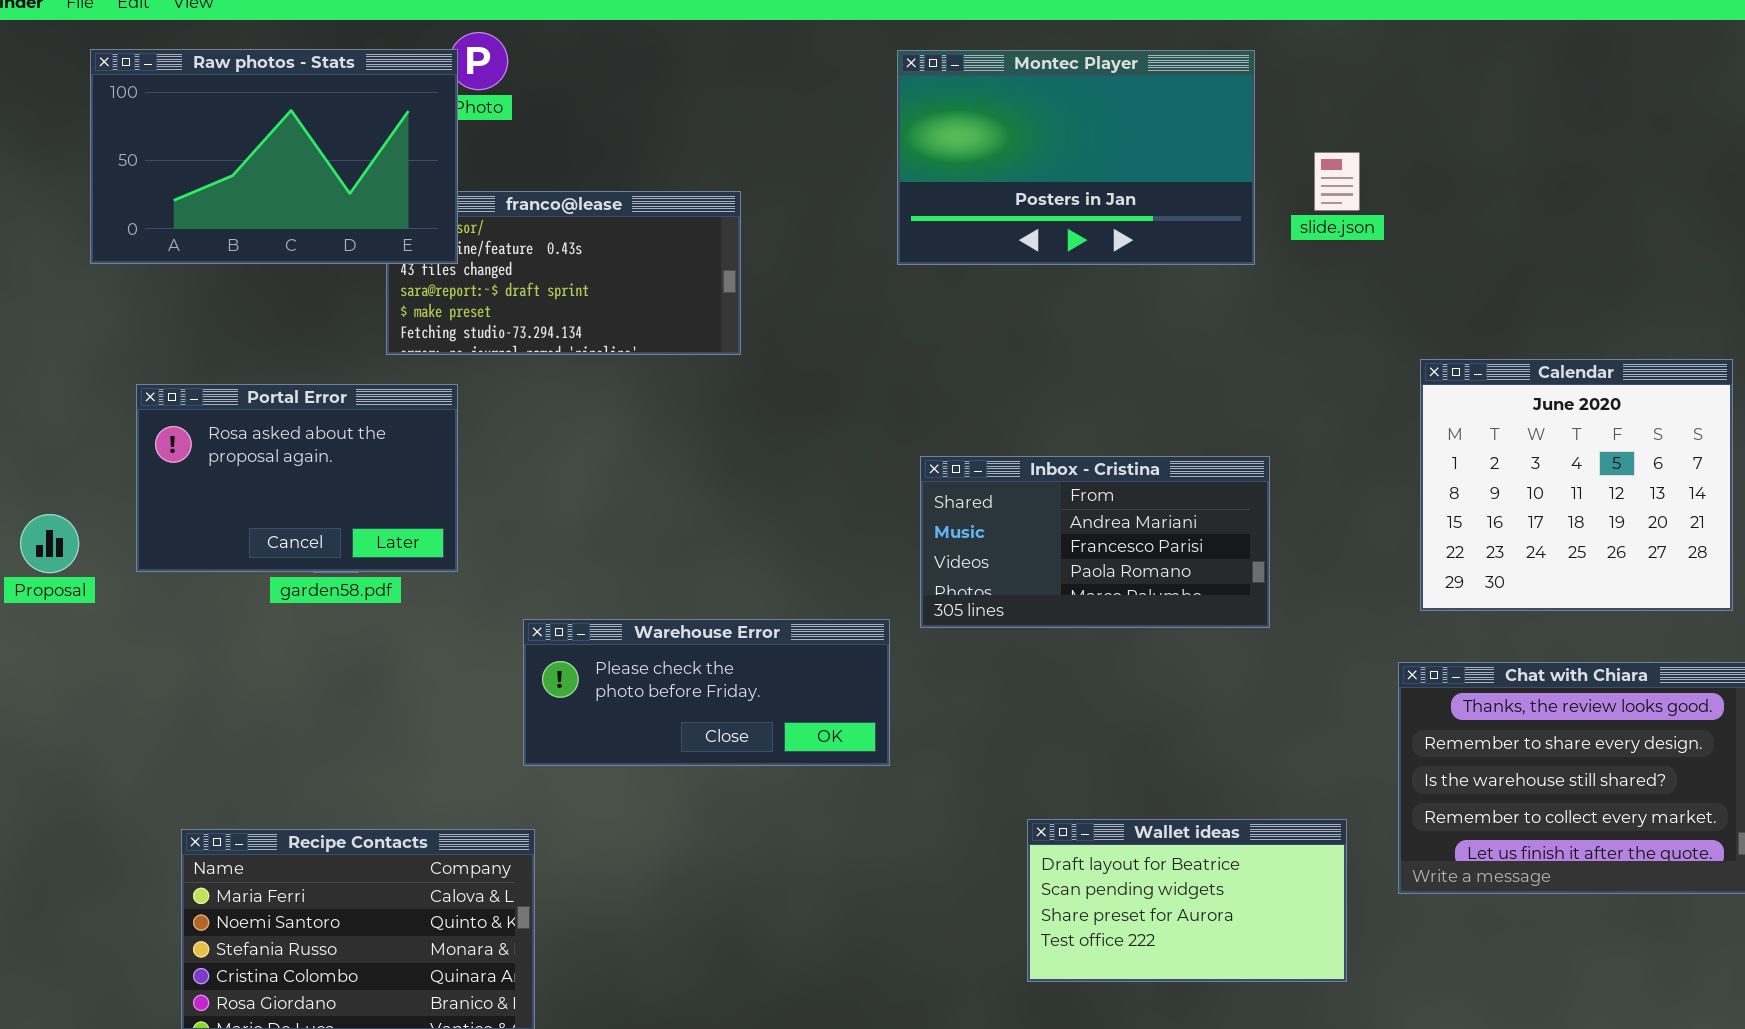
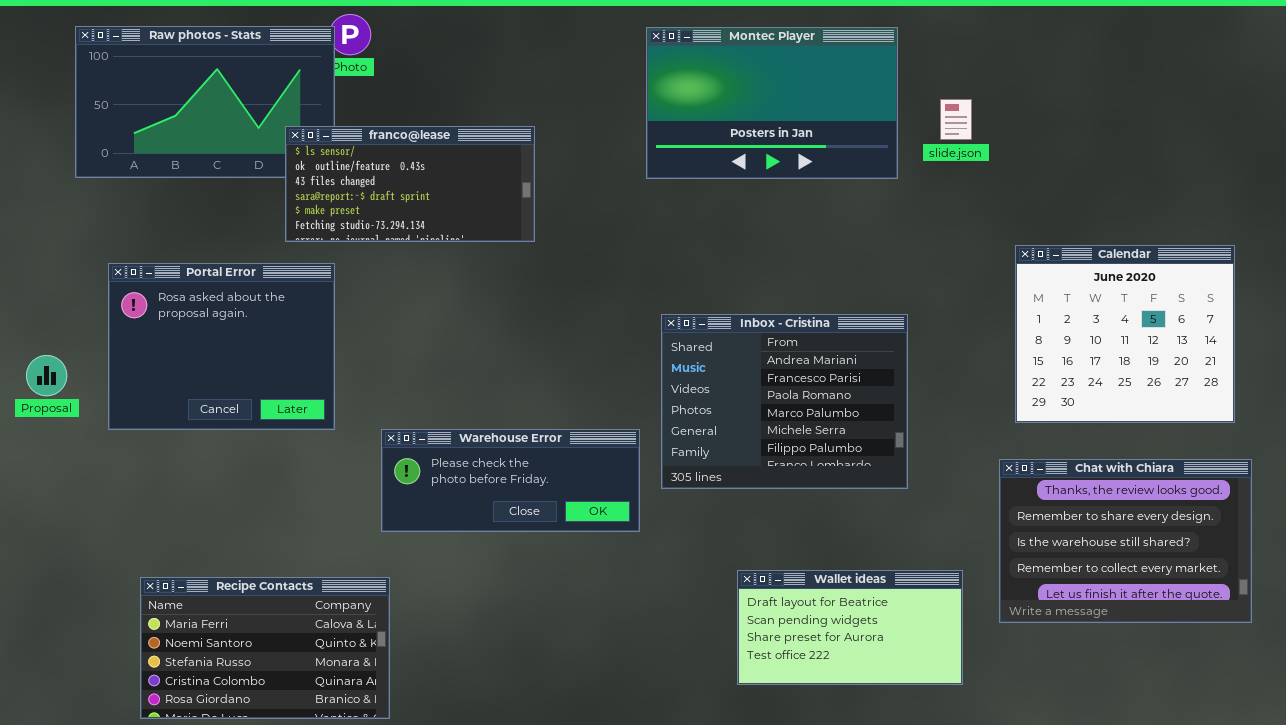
franco@lease: [386,191,741,355] -> [285,126,535,242], raised
Portal Error: [136,384,458,572] -> [108,263,335,430], resized
Inbox - Cristina: [920,456,1270,628] -> [661,314,908,489], resized

